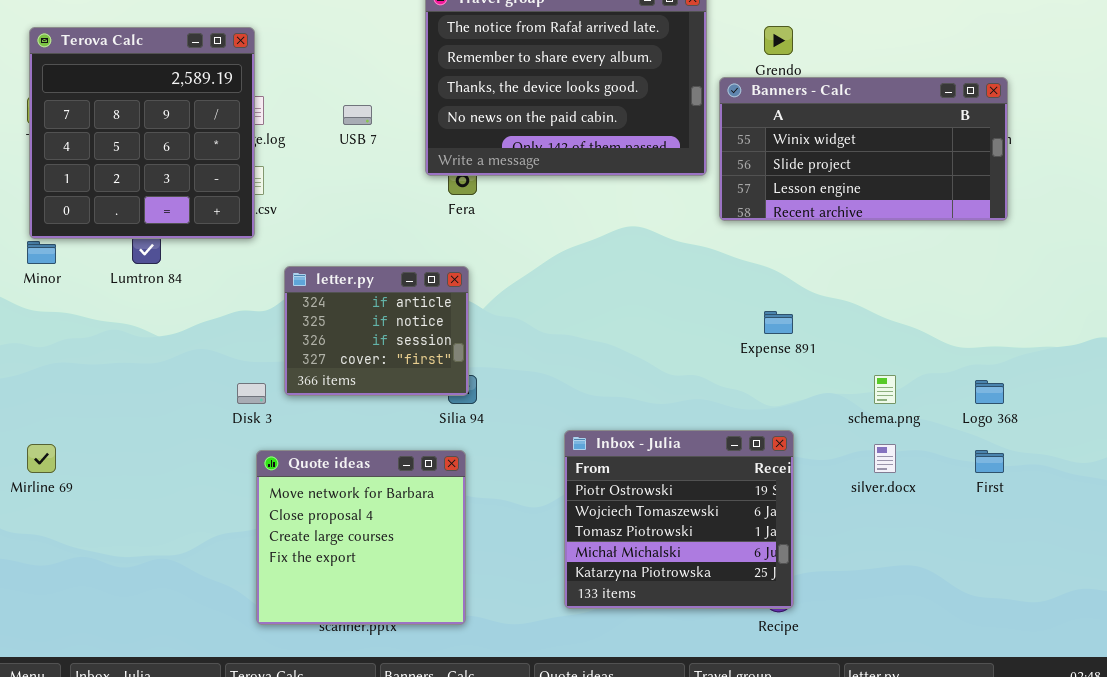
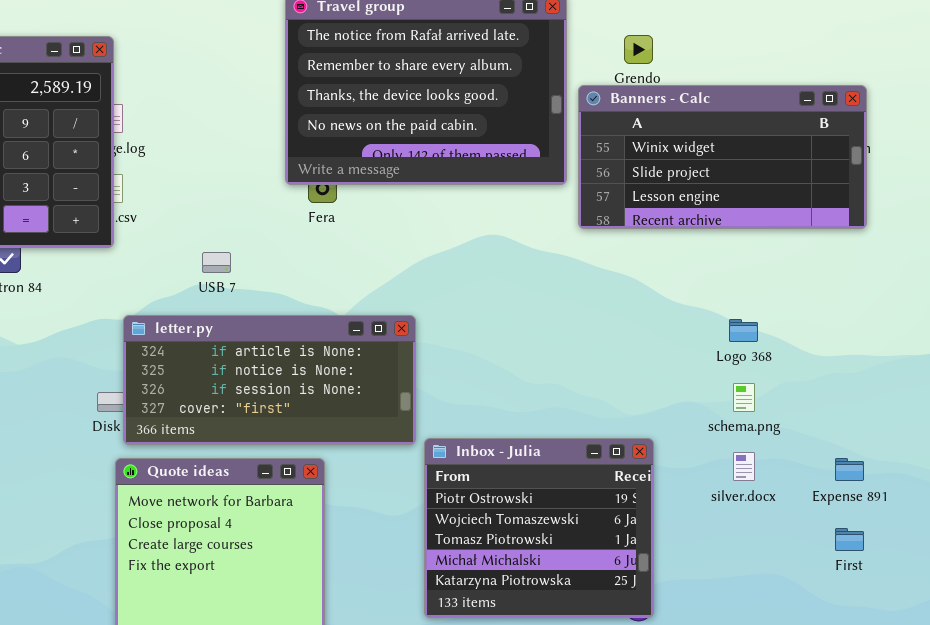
USB 7: [343,105,372,125] -> [202,252,231,273], moved
letter.py: [284,266,469,396] -> [123,315,416,445], moved, resized
Expense 891: [764,311,793,334] -> [835,458,864,481], moved
Logo 368: [975,380,1004,404] -> [729,319,758,342], moved
First: [975,450,1004,473] -> [835,528,864,551], moved

